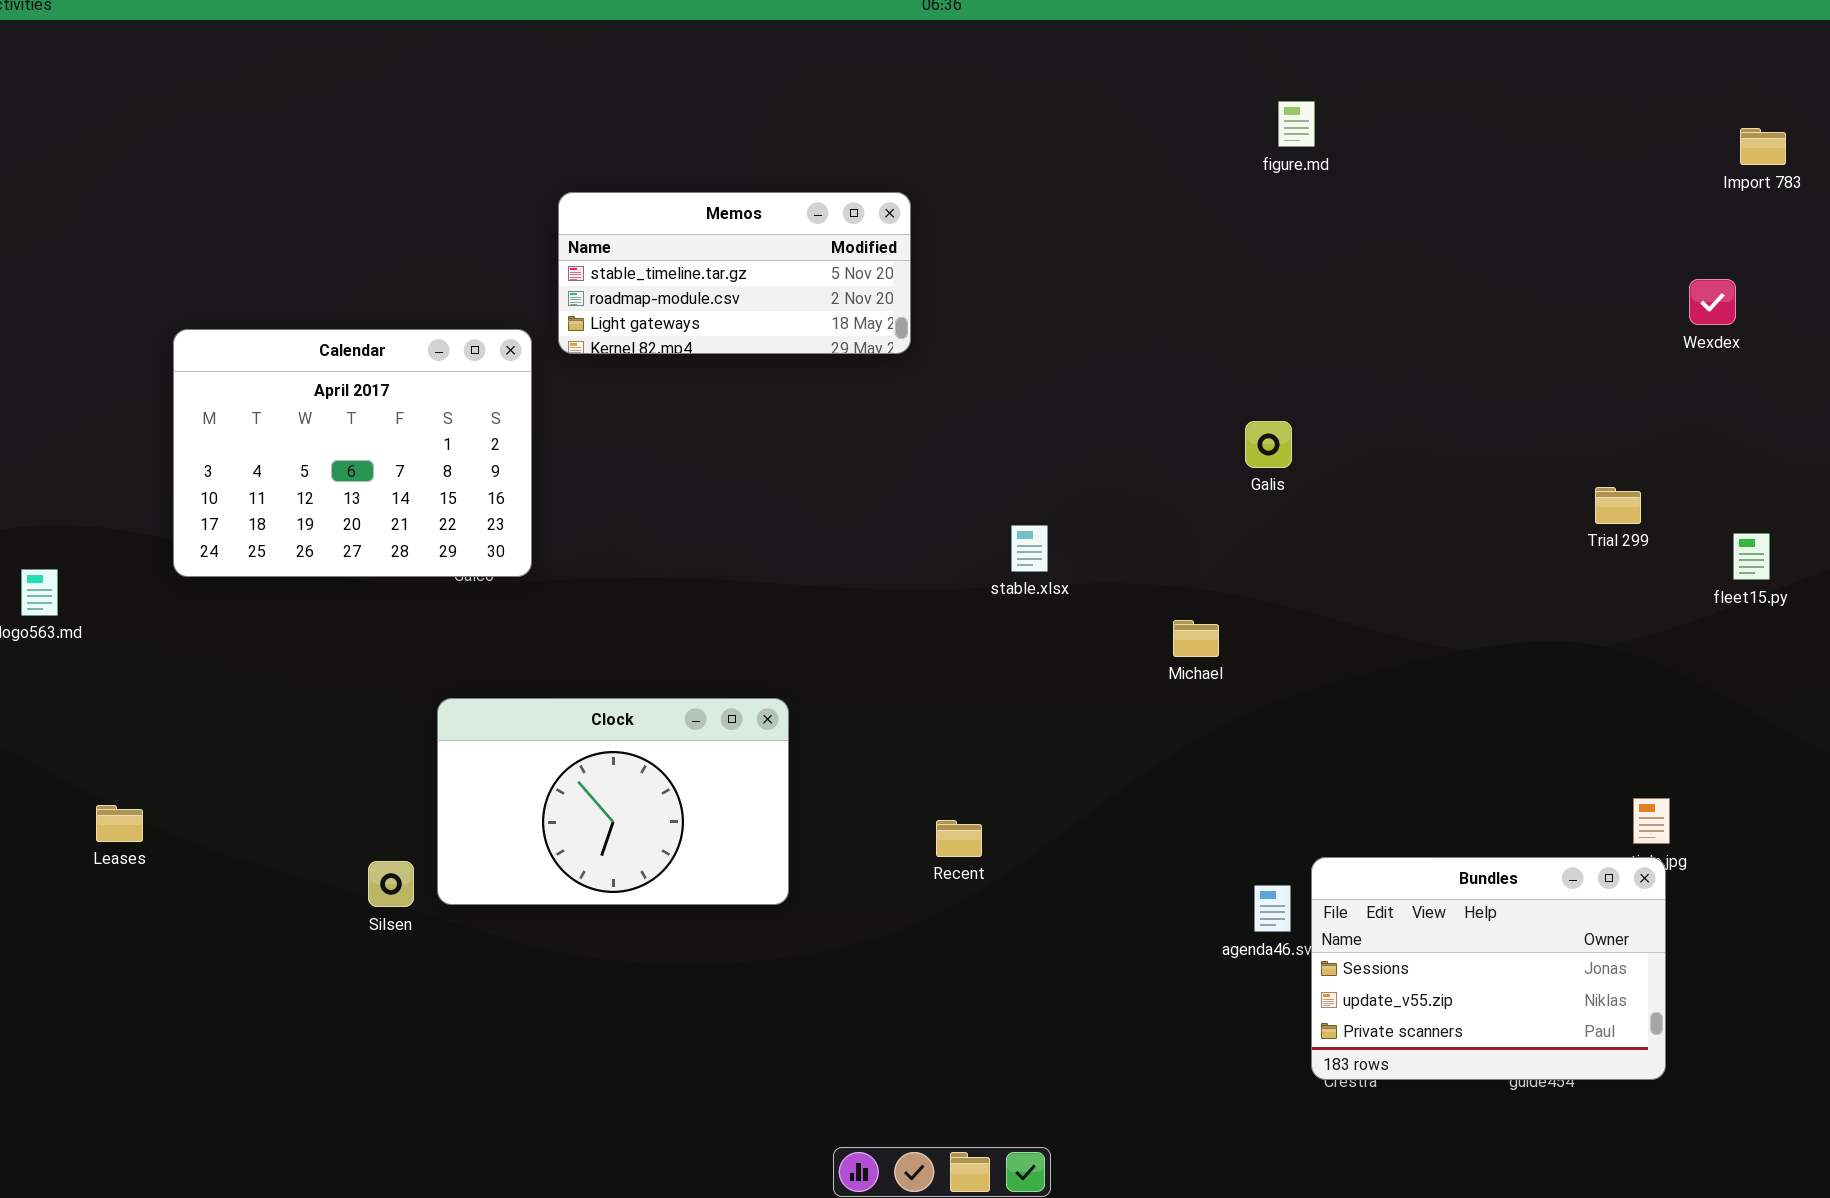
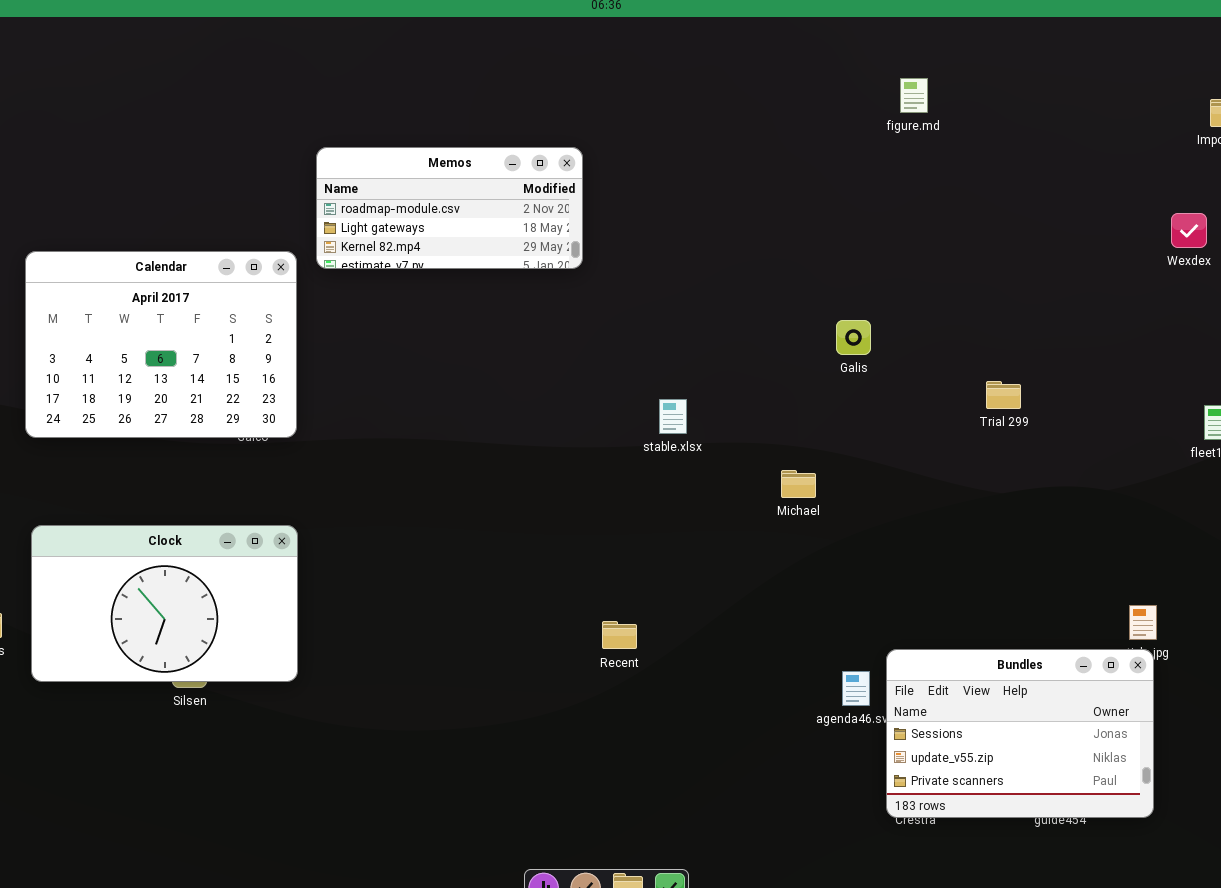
figure.md: [1278,101,1315,147] -> [900,78,928,113], moved
Memos: [558,192,911,354] -> [316,147,583,269], scrolled down 1 row
Trial 299: [1595,487,1641,524] -> [986,381,1021,409], moved
Clock: [437,698,789,905] -> [31,525,298,682], moved

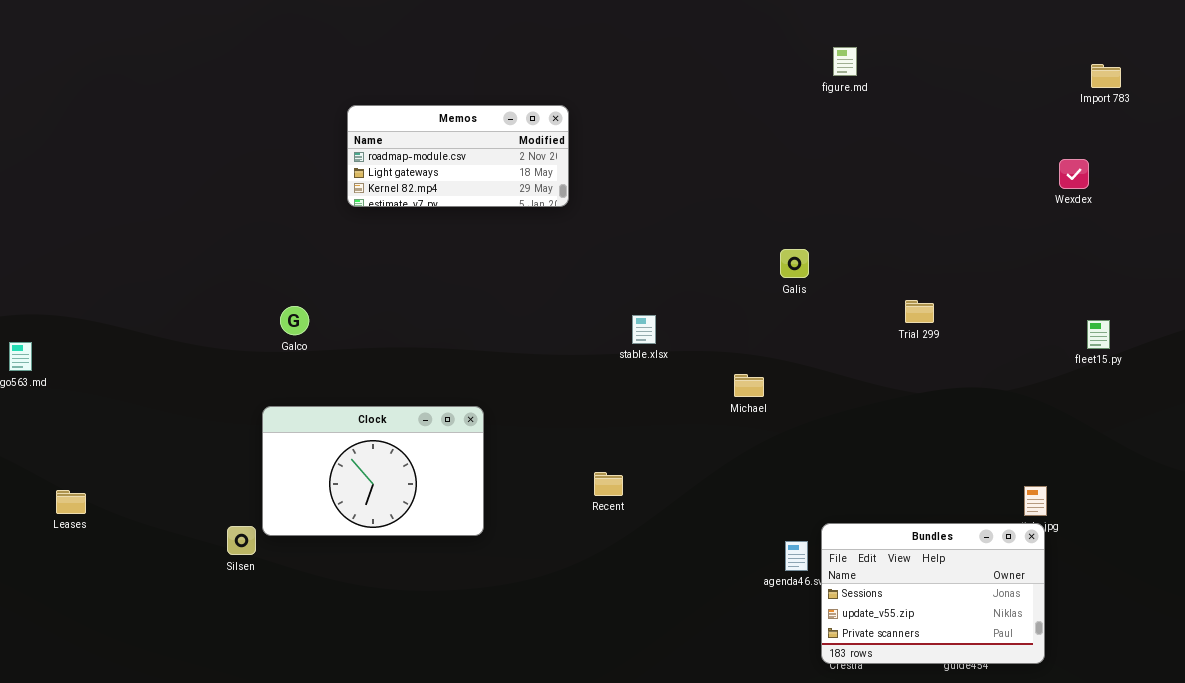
Calendar: [25,251,297,438] -> none, closed
Clock: [31,525,298,682] -> [262,406,484,536], moved
Recent: [602,621,637,649] -> [594,472,623,496], moved

